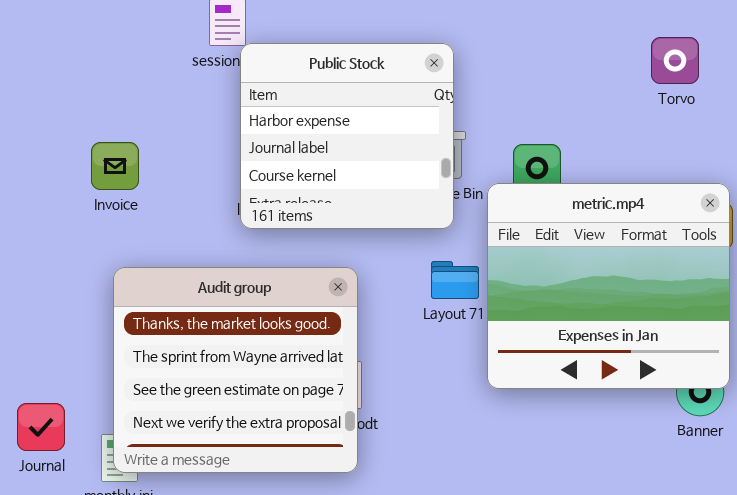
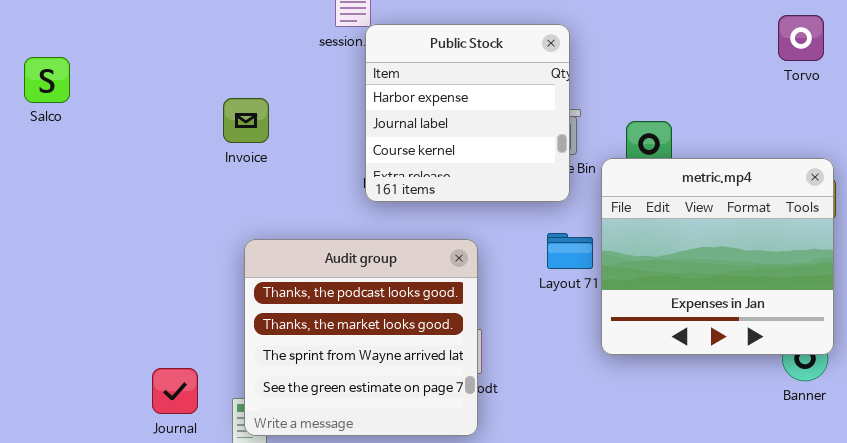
Torvo: [651,37,699,84] -> [778,15,824,61], moved
Invoice: [91,142,139,190] -> [223,98,269,143], moved
Audit group: [113,267,358,473] -> [244,239,478,436], scrolled up 1 row

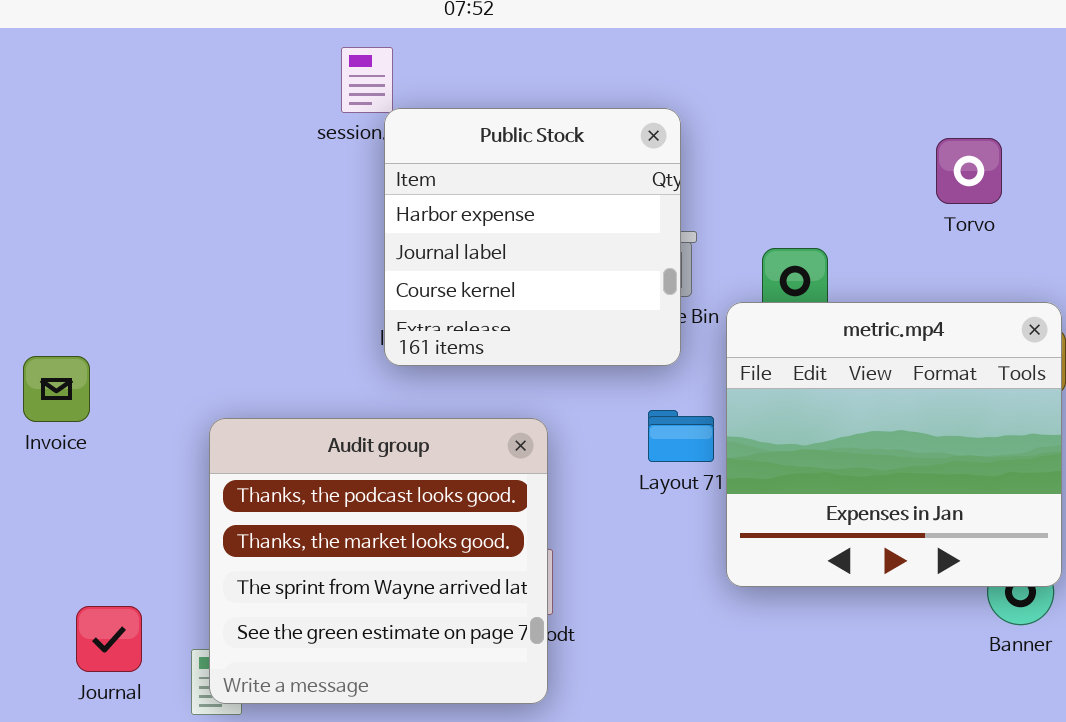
Torvo: [778,15,824,61] -> [936,138,1002,204], moved
Invoice: [223,98,269,143] -> [23,356,90,422], moved

